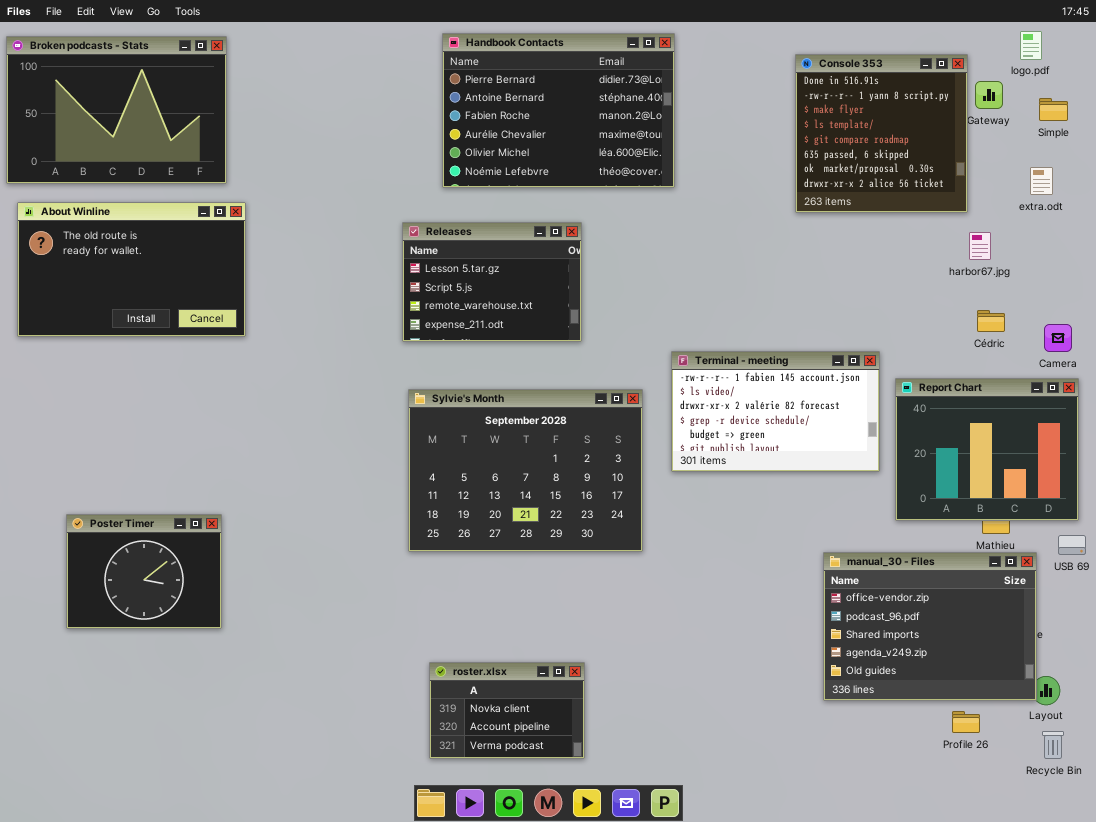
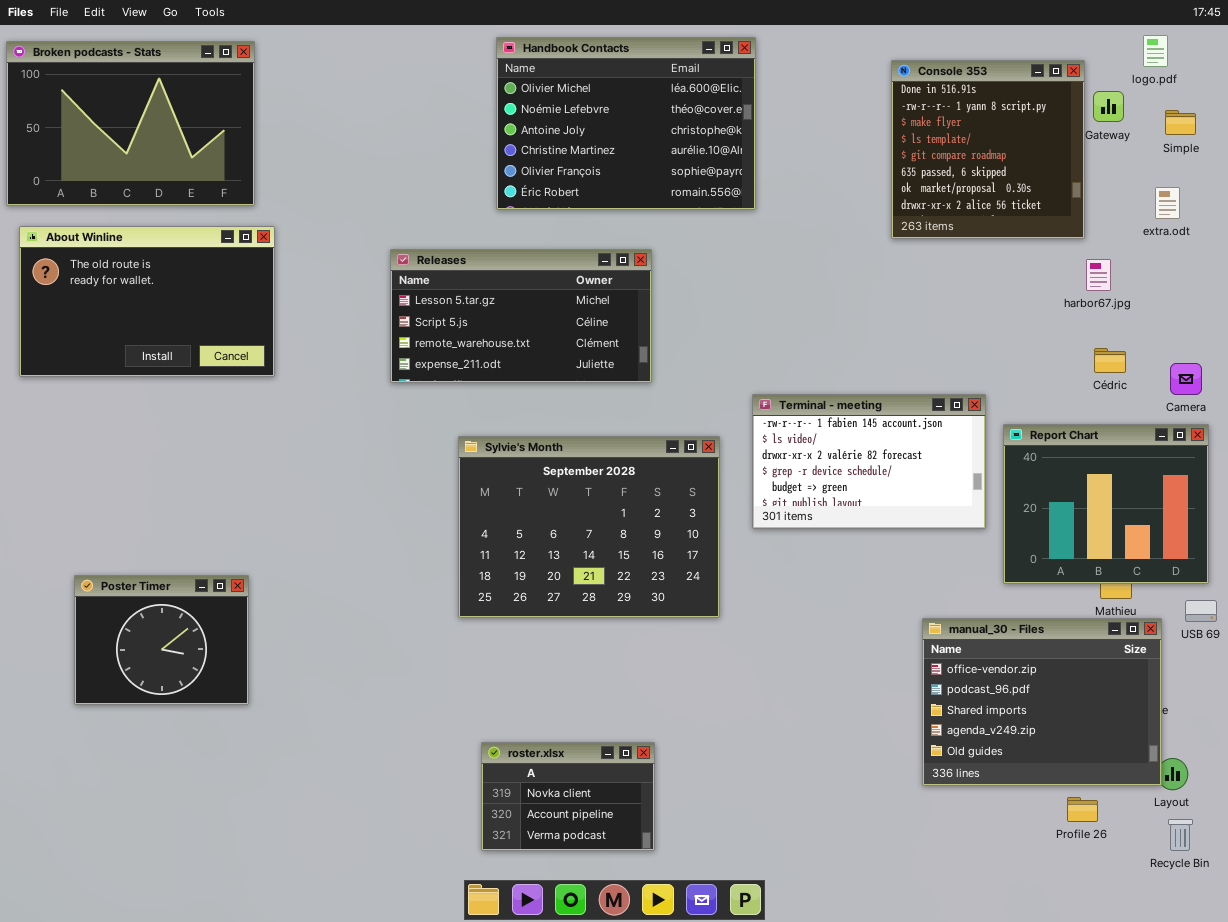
Handbook Contacts: [442,33,675,188] -> [496,37,756,210], scrolled down 4 rows
Releases: [402,222,582,342] -> [390,249,652,383], resized

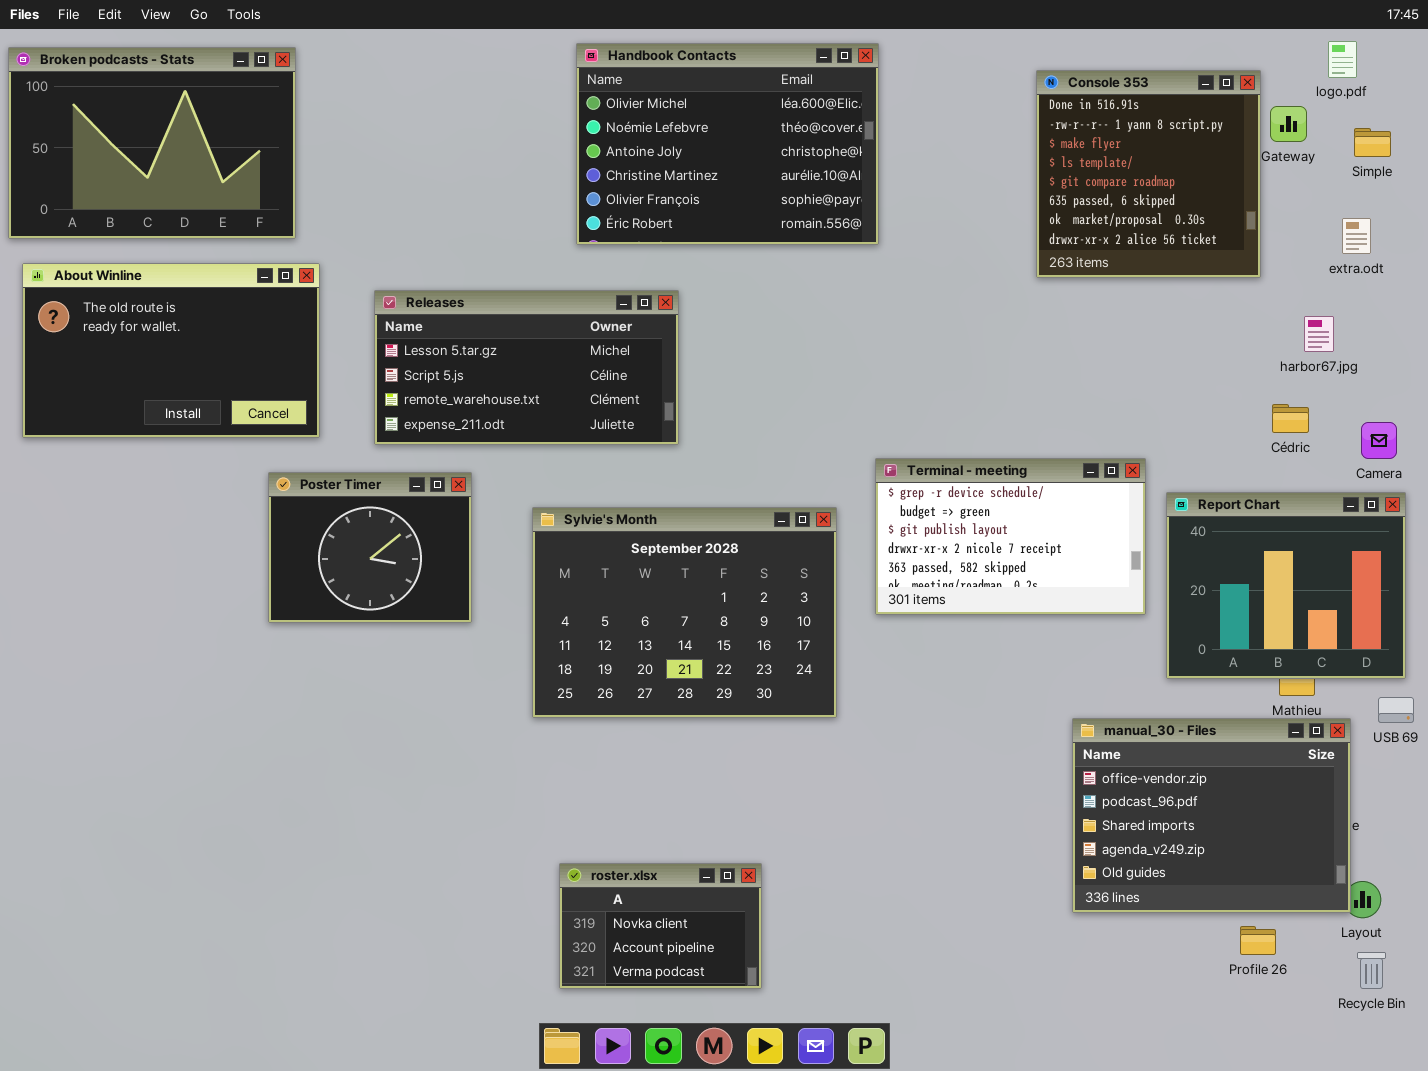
Releases: [390,249,652,383] -> [374,290,679,445], moved
harbor67.jpg: [1086,259,1111,291] -> [1304,316,1334,352], moved
Terminal - meeting: [752,394,986,529] -> [875,458,1146,615], scrolled down 3 rows
Poster Timer: [74,575,249,705] -> [268,472,472,623], moved

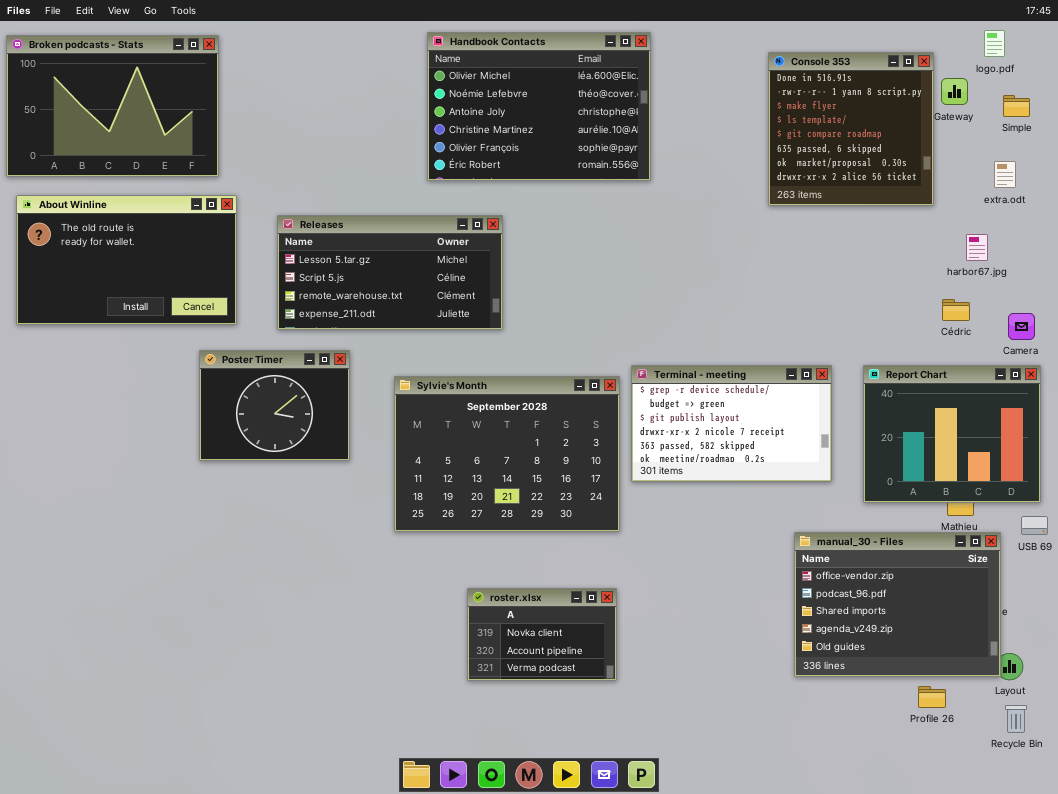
Terminal - meeting: [875,458,1146,615] -> [631,365,832,482], moved
roster.xlsx: [559,863,762,989] -> [467,588,617,681], moved

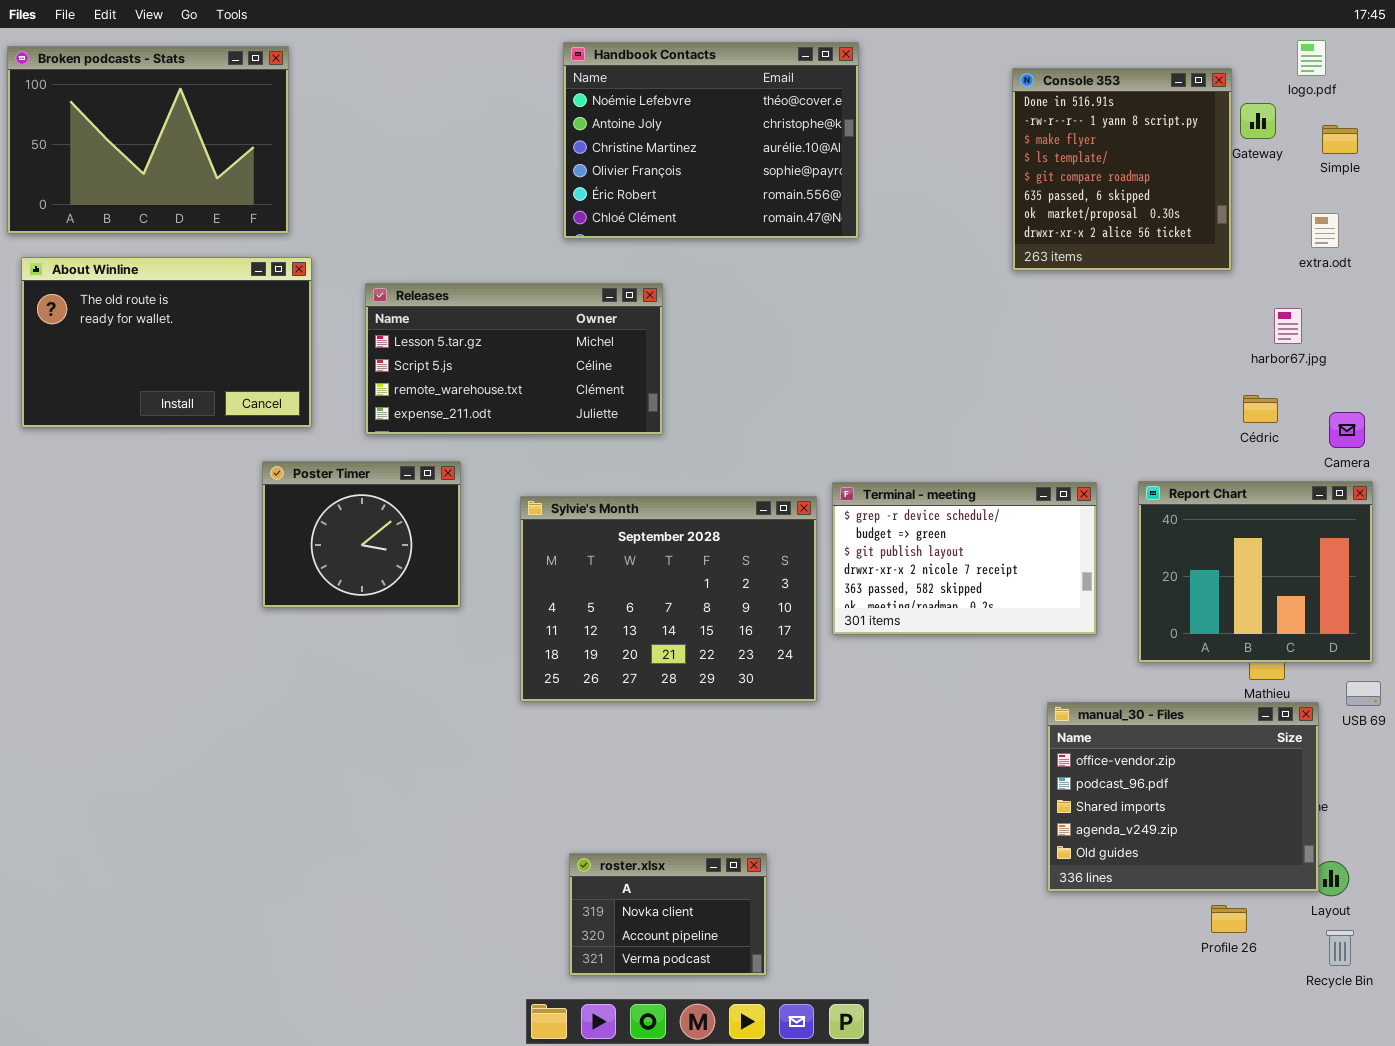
Handbook Contacts: [427,32,651,181] -> [563,42,859,239], scrolled down 1 row
roster.xlsx: [467,588,617,681] -> [569,853,767,976], moved

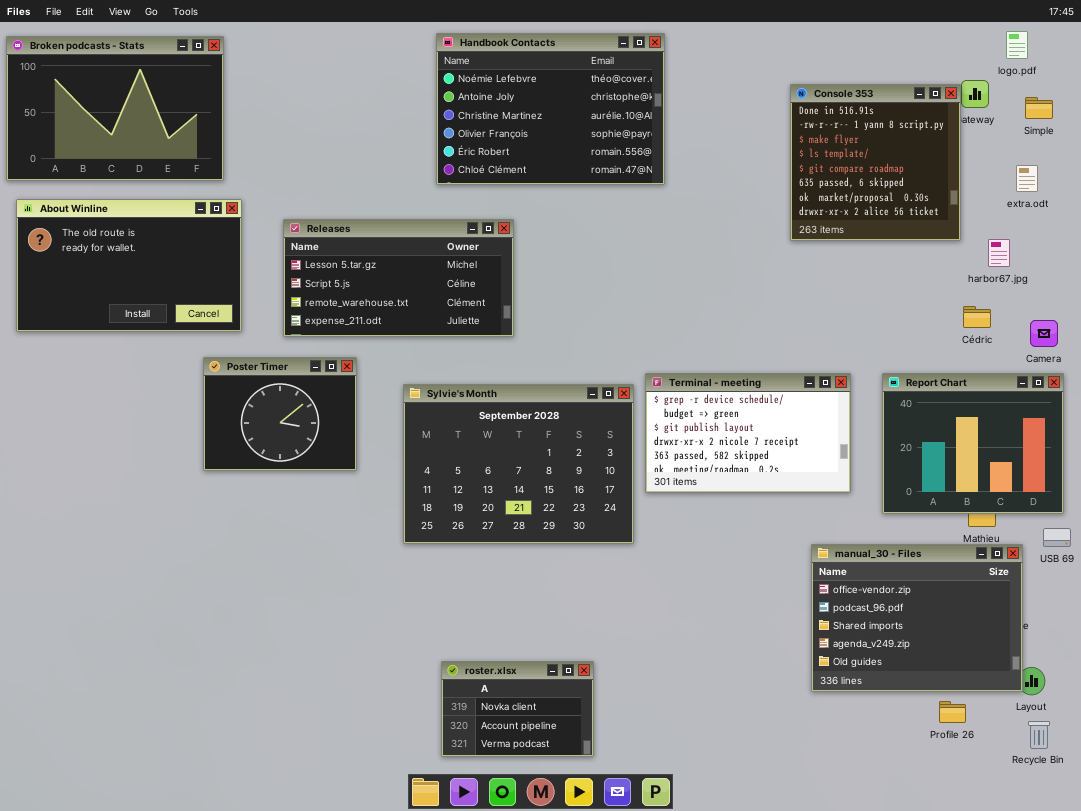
Console 353: [1012,68,1232,271] -> [790,84,961,241], moved

